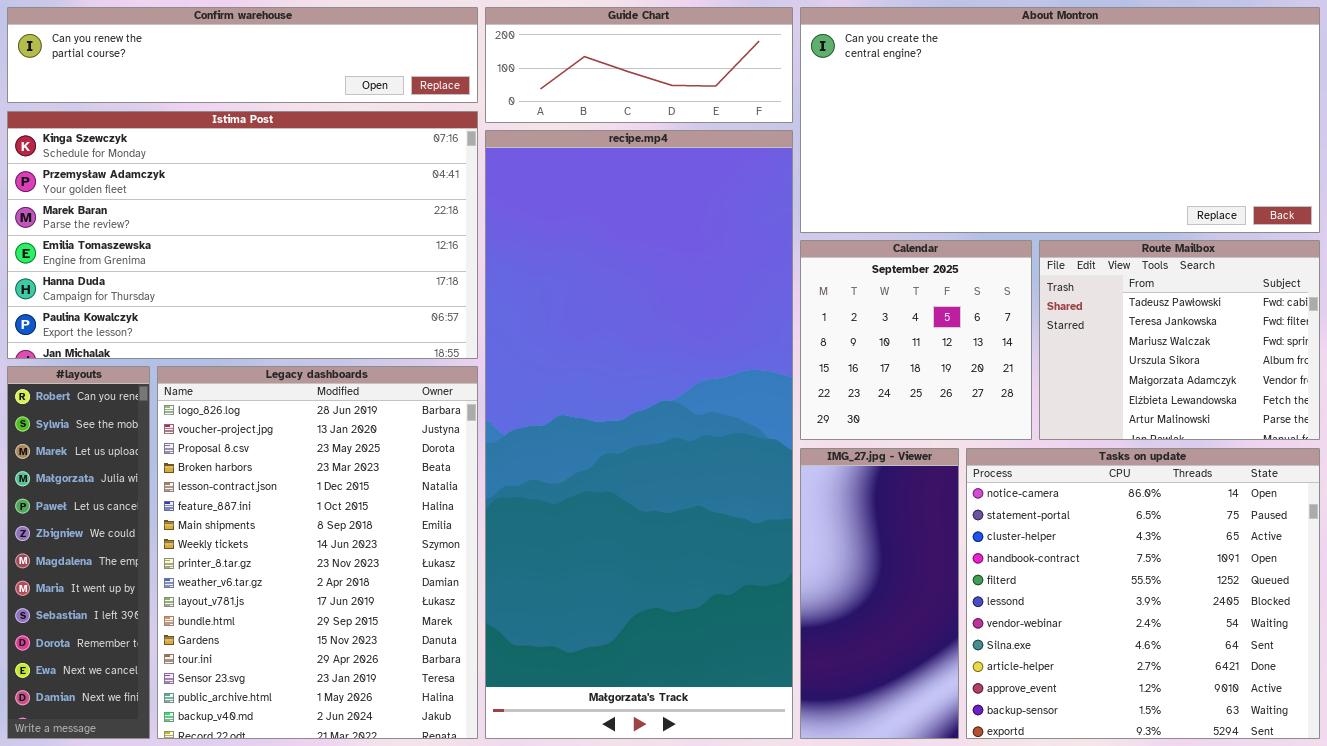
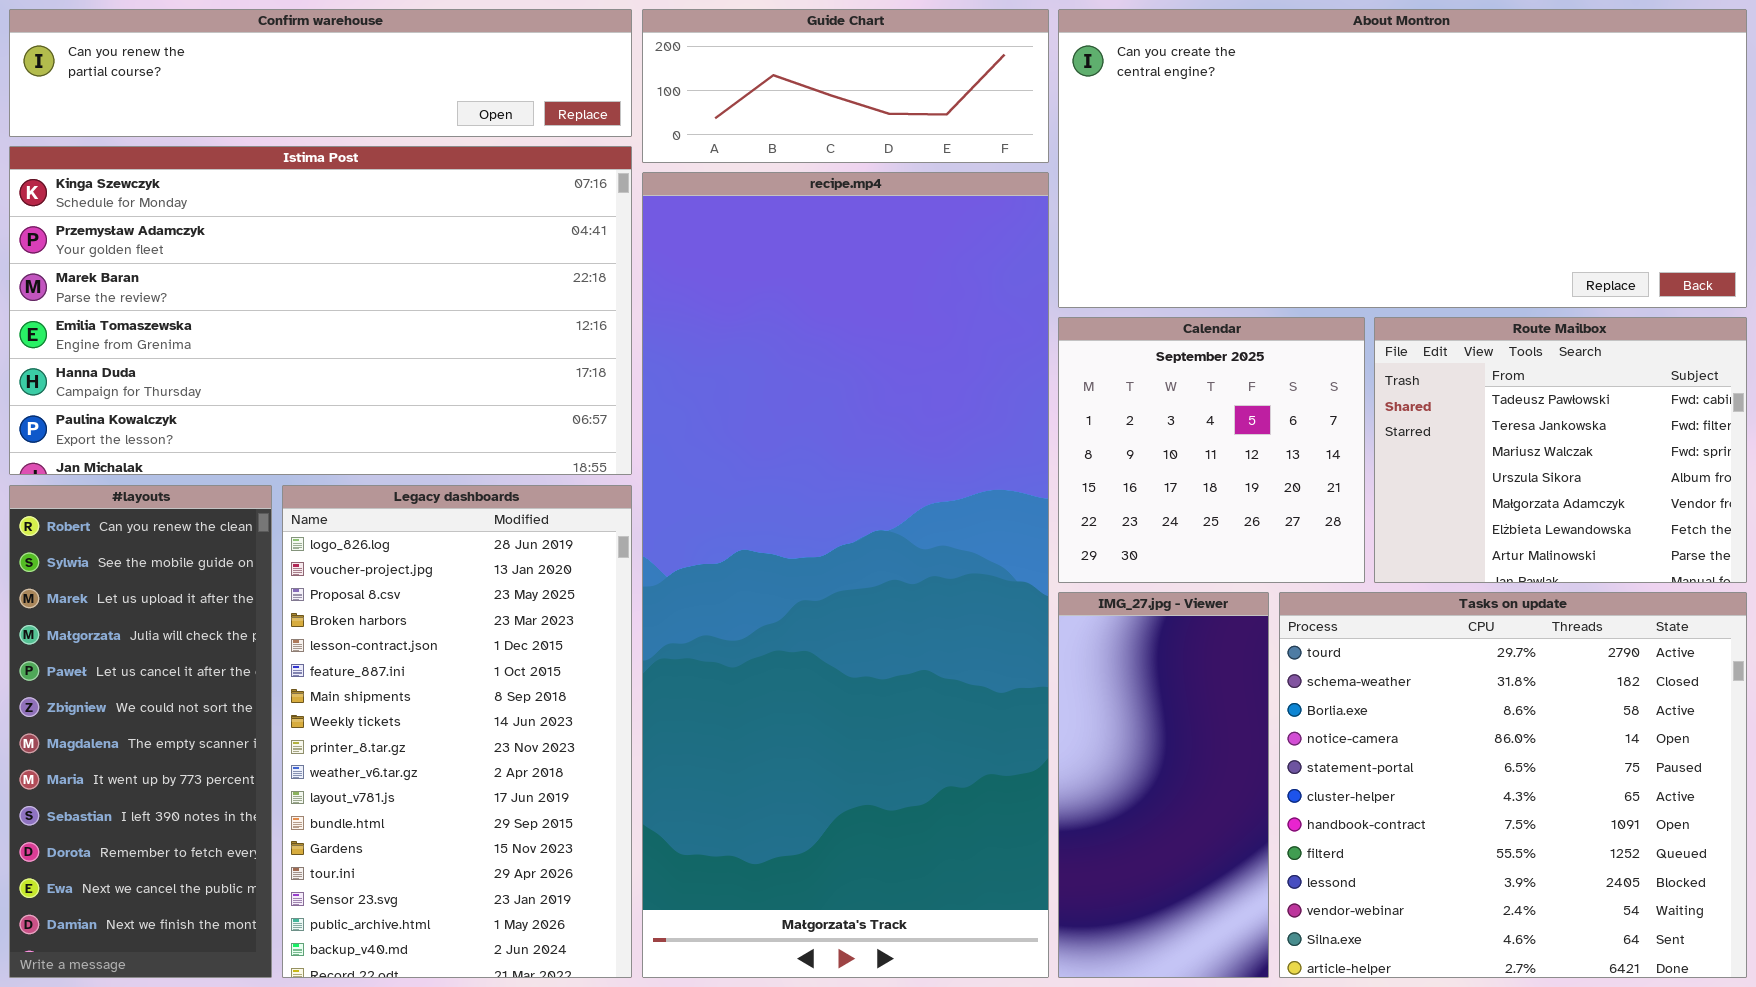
#layouts: [7,366,150,739] -> [9,485,272,978], resized
Legacy dashboards: [157,366,478,739] -> [282,485,632,978], resized
Tasks on update: [966,448,1320,739] -> [1279,592,1747,978], scrolled up 3 rows

